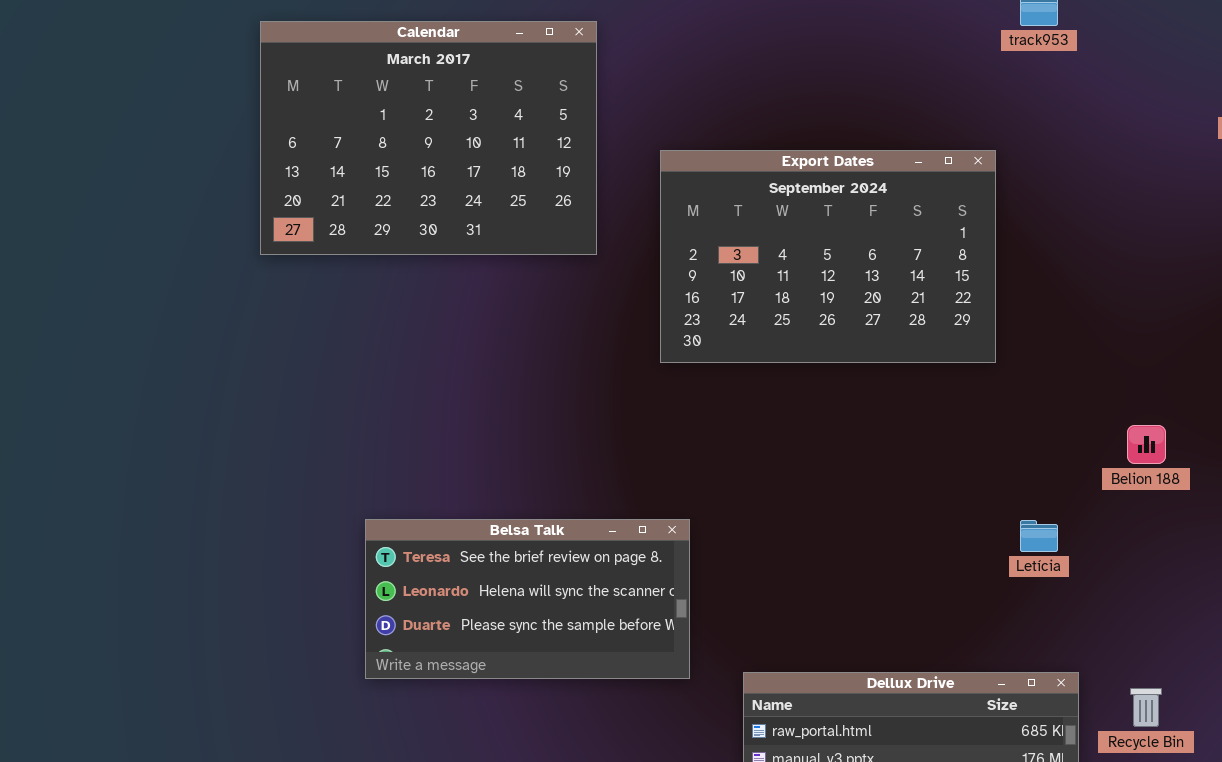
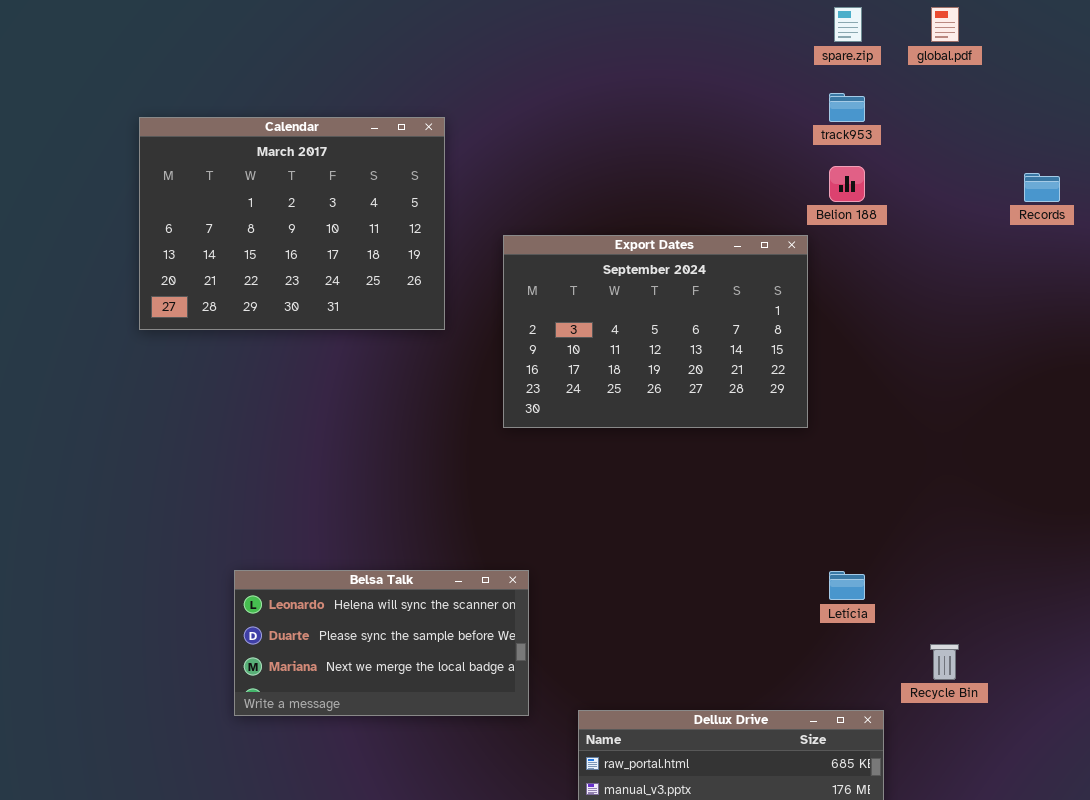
Belion 188: [1127,425,1166,464] -> [829,166,865,202], moved
Belsa Talk: [365,519,690,679] -> [234,570,529,716], scrolled down 1 row
Recycle Bin: [1130,688,1162,727] -> [930,644,959,680], moved

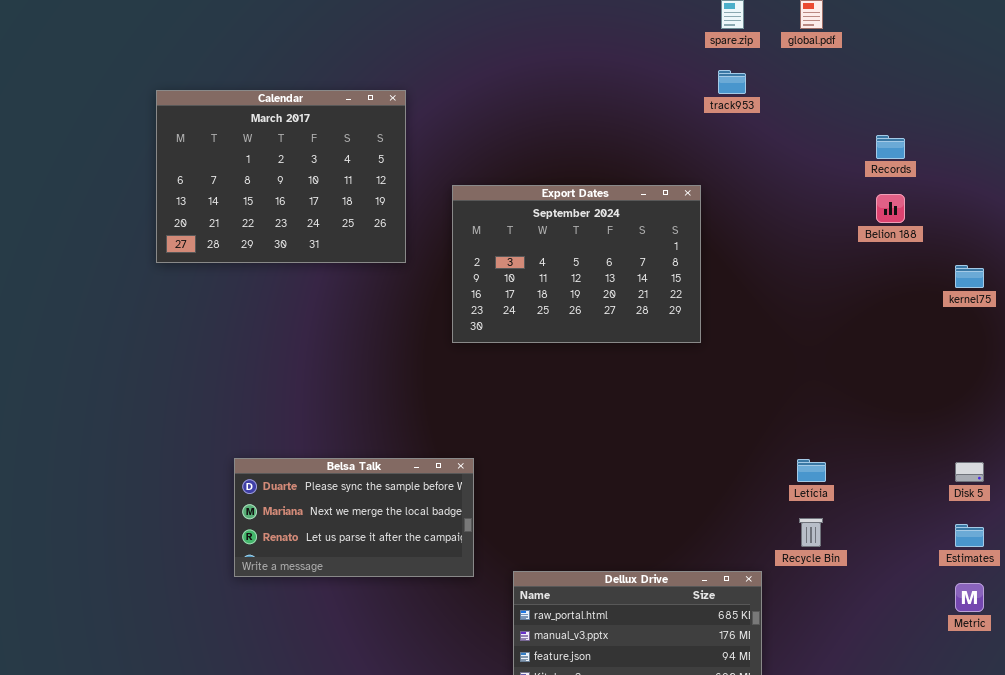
Belion 188: [829,166,865,202] -> [876,194,905,223], moved
Belsa Talk: [234,570,529,716] -> [234,458,474,577], scrolled down 1 row
Letícia: [829,571,865,600] -> [797,459,826,482], moved

